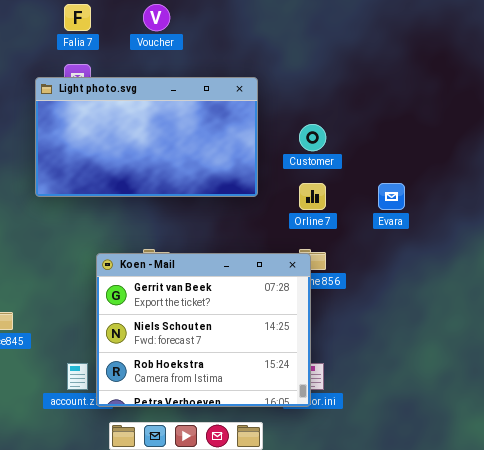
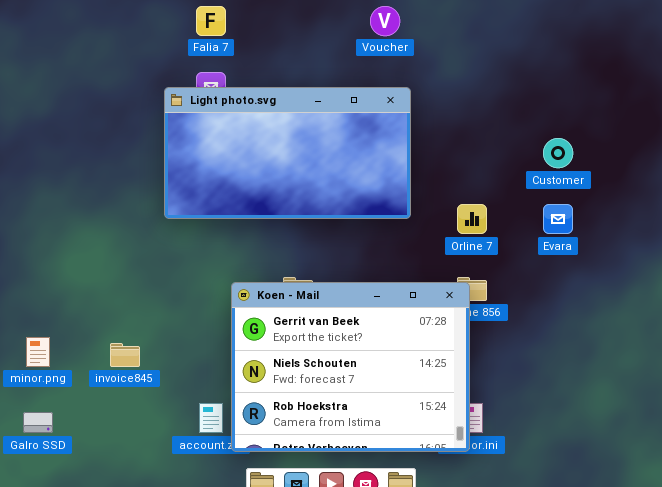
Voucher: [143,4,170,31] -> [370,6,400,36], moved
Customer: [299,124,326,151] -> [543,138,573,168], moved

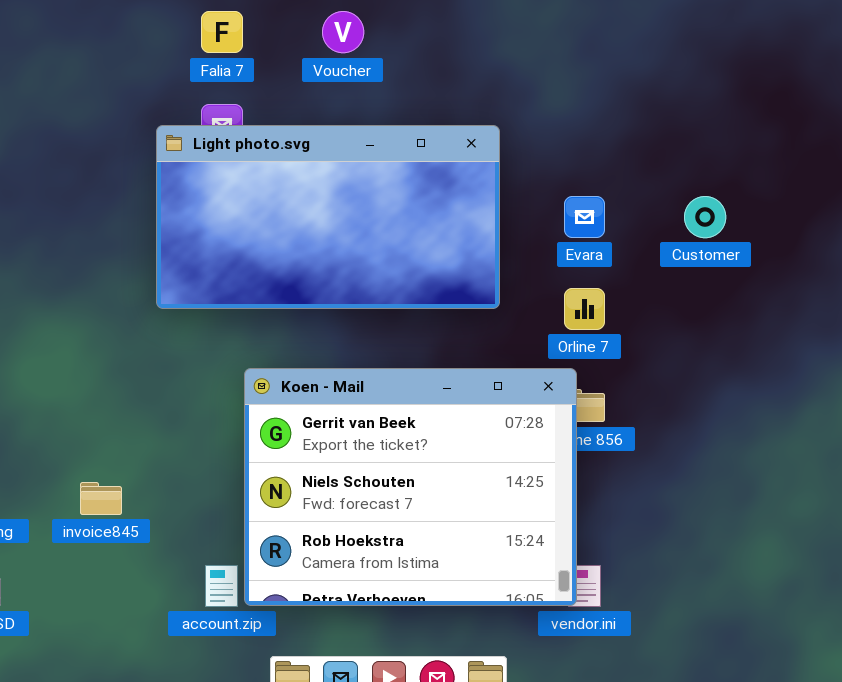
Voucher: [370,6,400,36] -> [322,11,364,53], moved
Evara: [543,204,573,234] -> [564,196,605,238], moved
Koen - Mail: [231,282,470,452] -> [244,368,577,606], moved

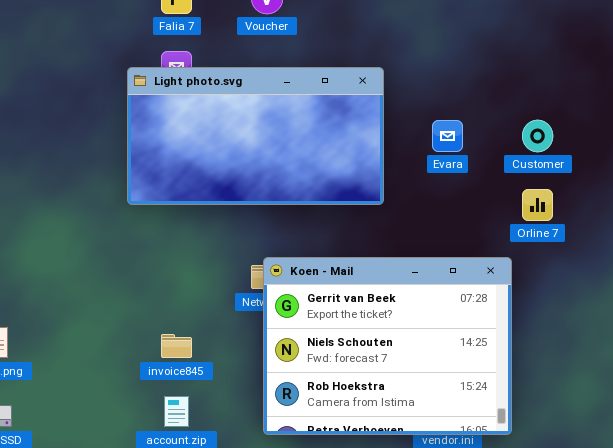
Orline 7: [564,288,605,330] -> [522,189,553,221], moved
Koen - Mail: [244,368,577,606] -> [263,257,512,435], moved
invoice845: [80,482,122,515] -> [161,334,192,358], moved

